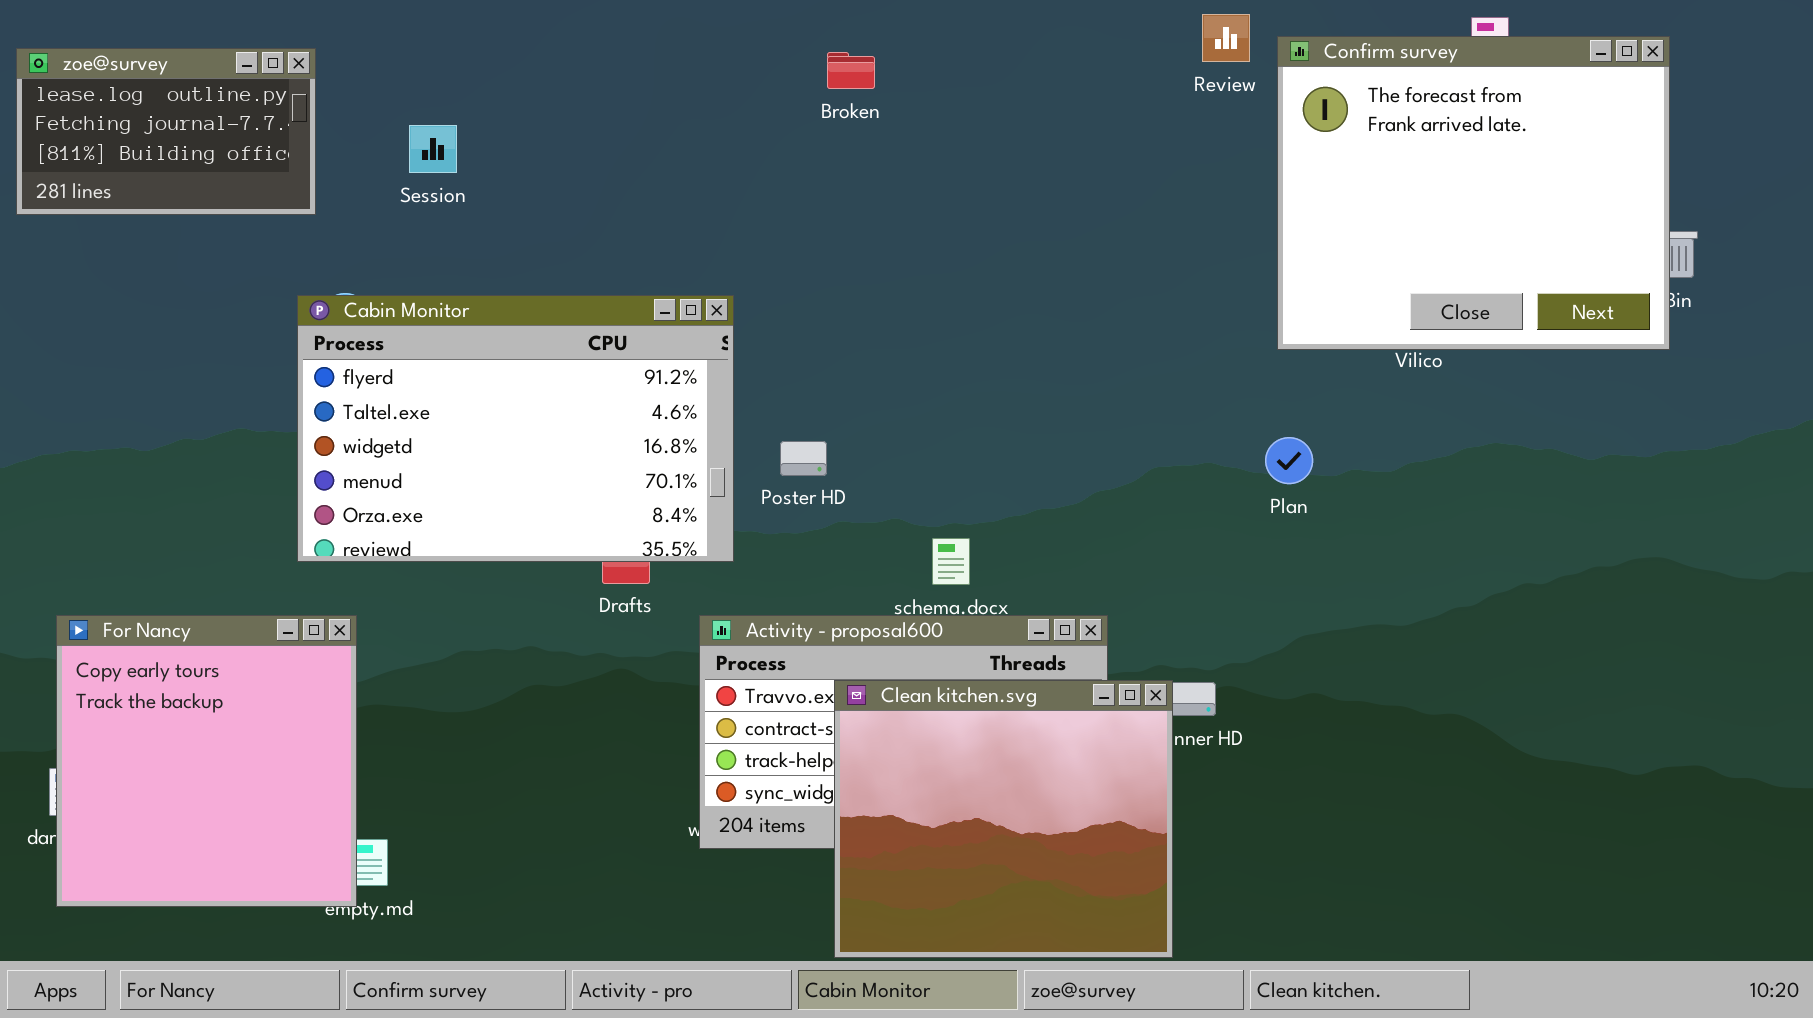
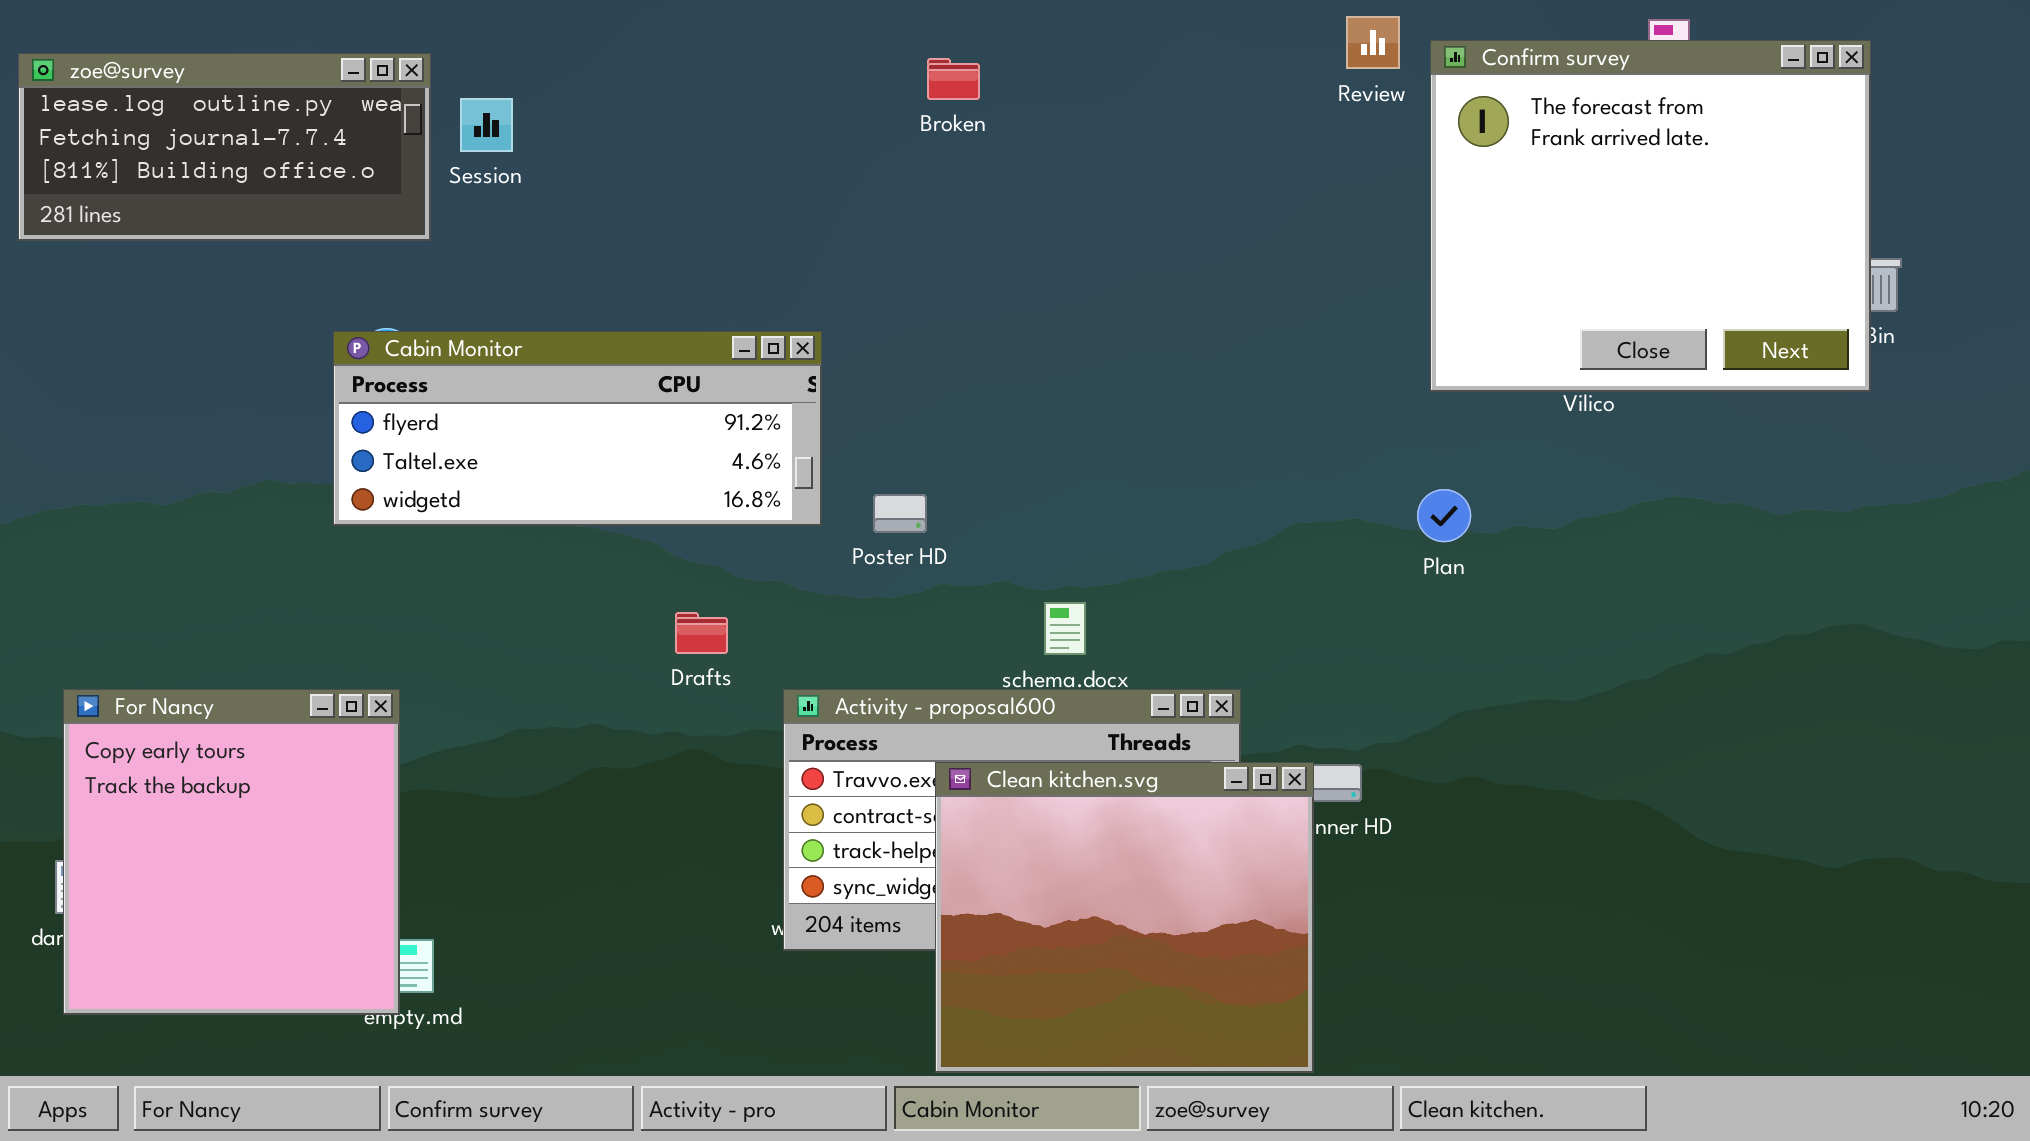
zoe@survey: [16,48,316,215] -> [18,53,431,241], resized
Session: [409,125,457,173] -> [460,98,513,152], moved
Cabin Monitor: [297,295,734,562] -> [333,331,822,526], resized

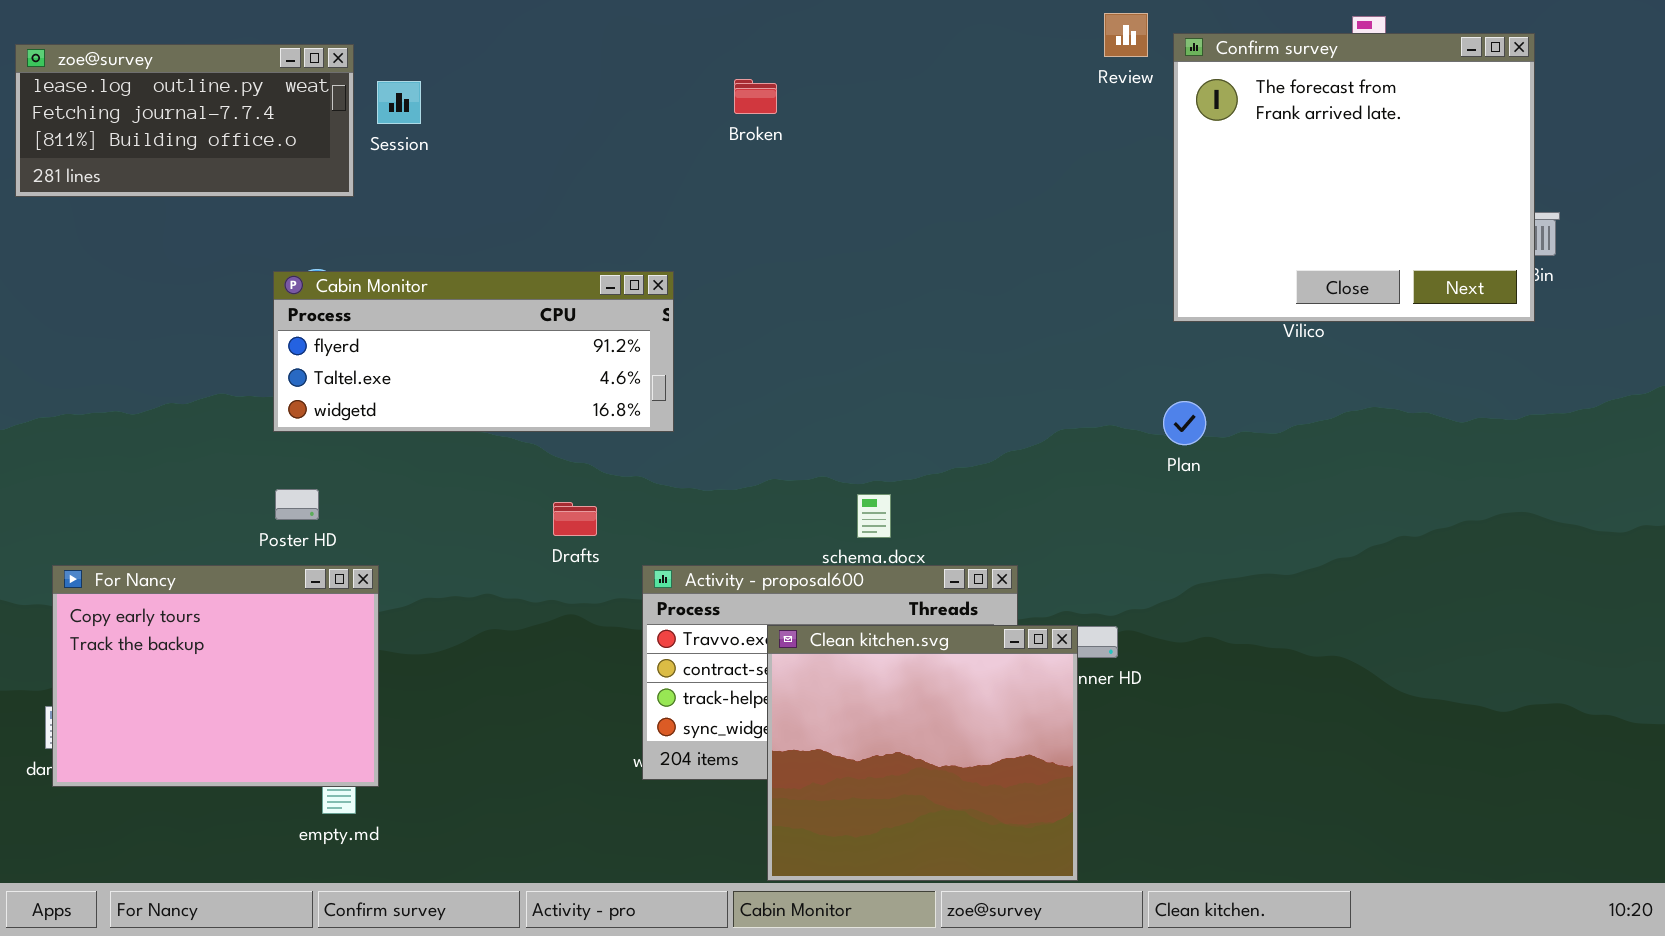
Broken: [927,58,980,100] -> [734,79,777,114], moved
Poster HD: [873,494,927,533] -> [275,489,319,520], moved
For Nancy: [63,689,400,1015] -> [52,565,379,787], resized

